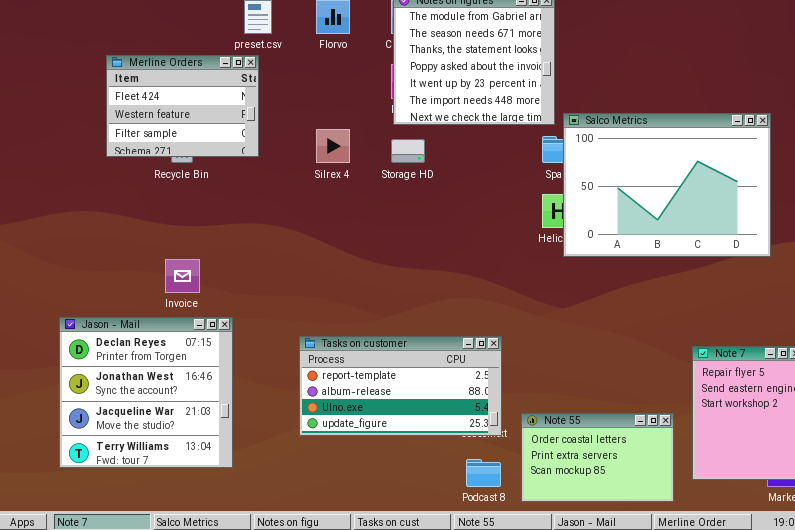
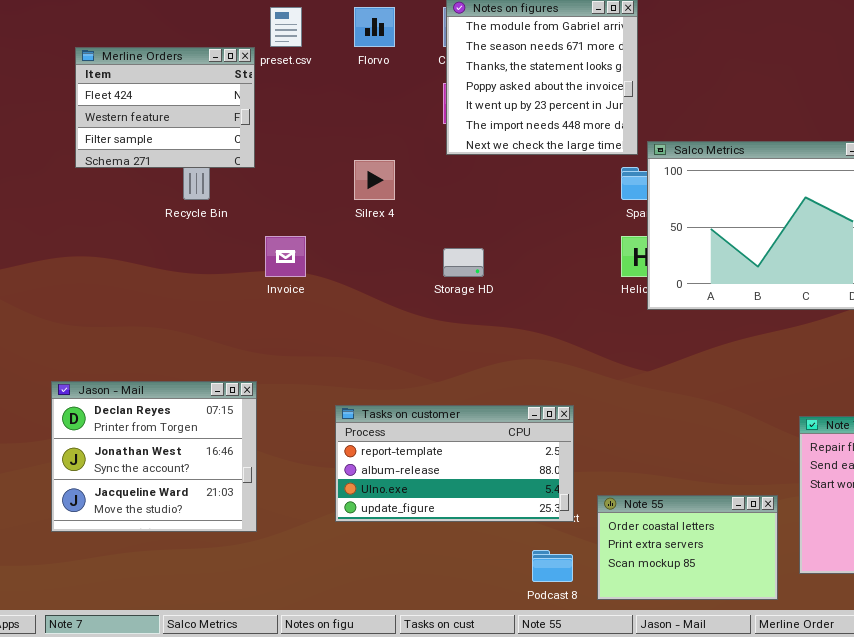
Merline Orders: [106,55,259,157] -> [75,47,255,168], moved
Storage HD: [391,139,425,163] -> [443,248,484,277], moved
Invoice: [165,259,200,293] -> [265,236,306,277], moved
Jason - Mail: [59,317,233,468] -> [51,381,257,532], resized

